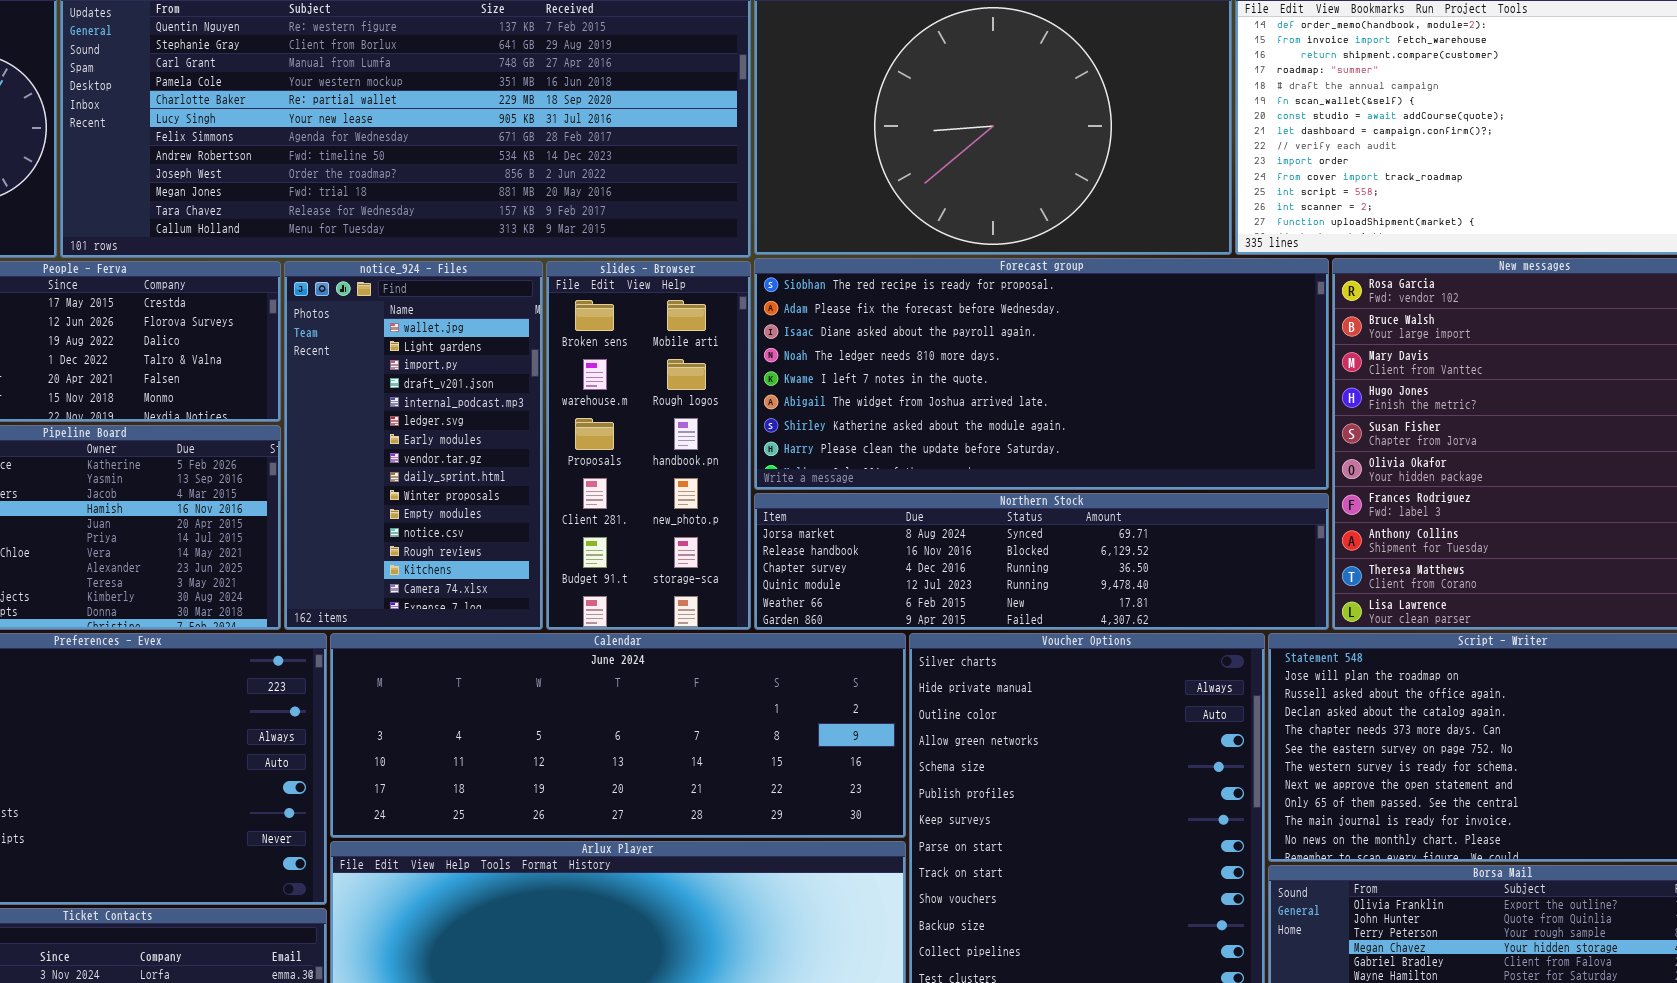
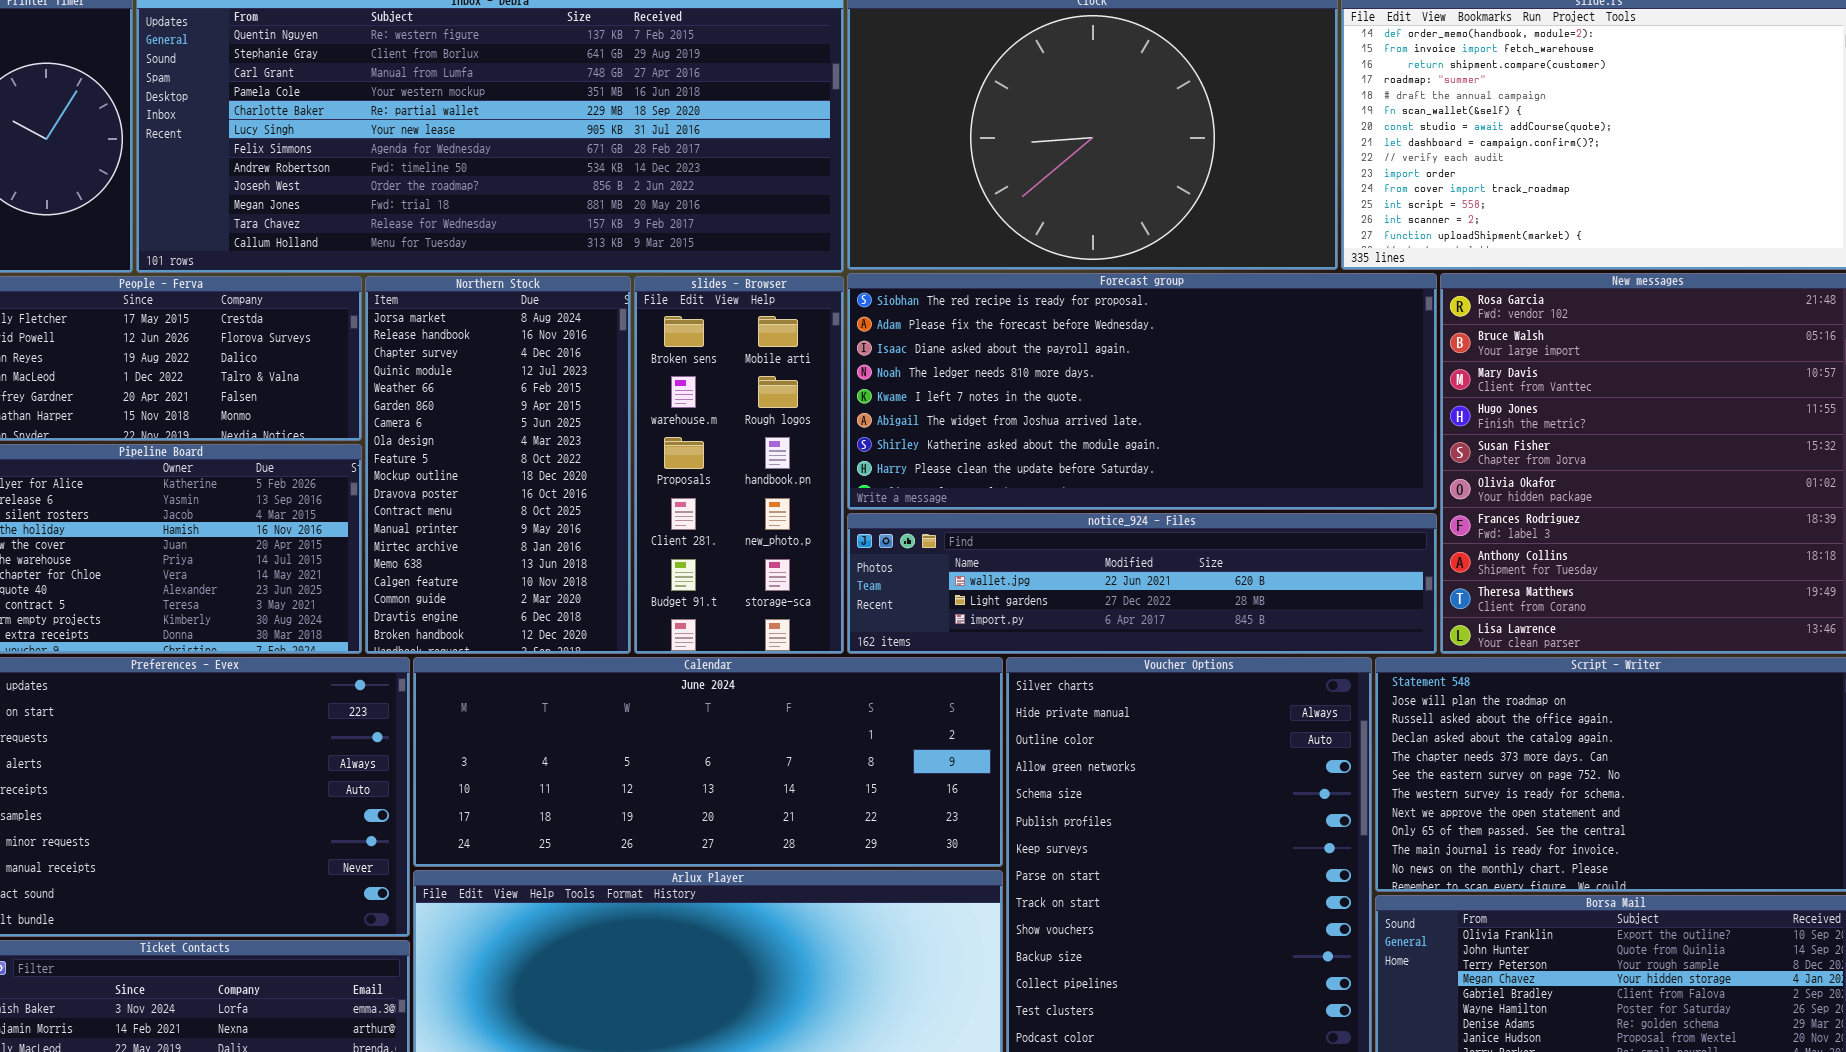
notice_924 - Files: [284,261,543,630] -> [847,513,1437,654], moved, resized
Northern Stock: [754,493,1329,630] -> [365,276,631,654], moved, resized

